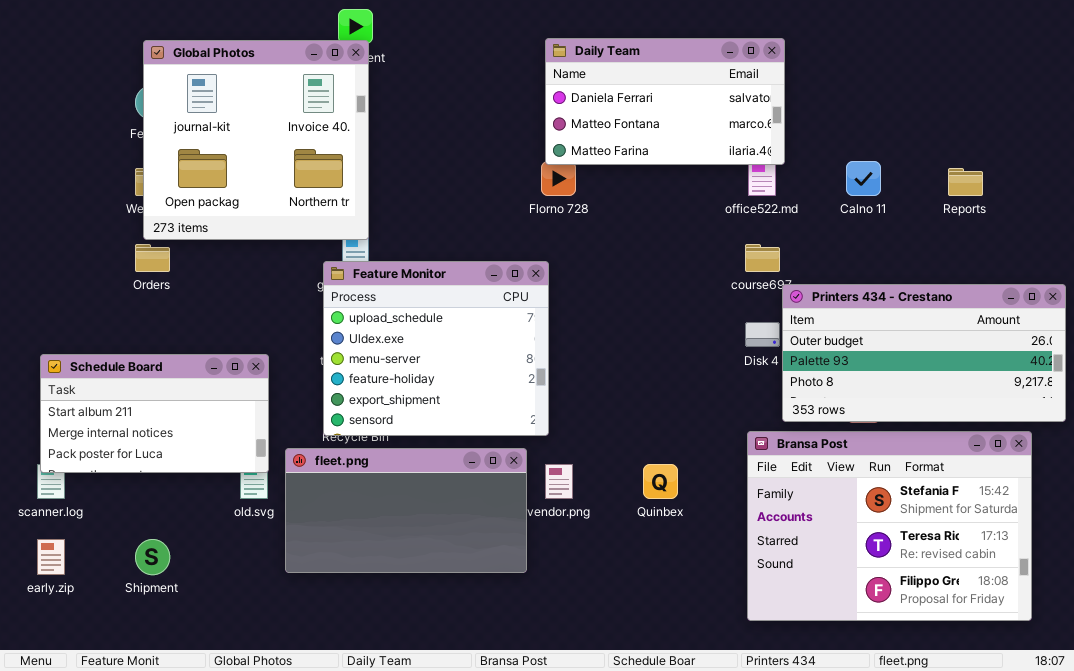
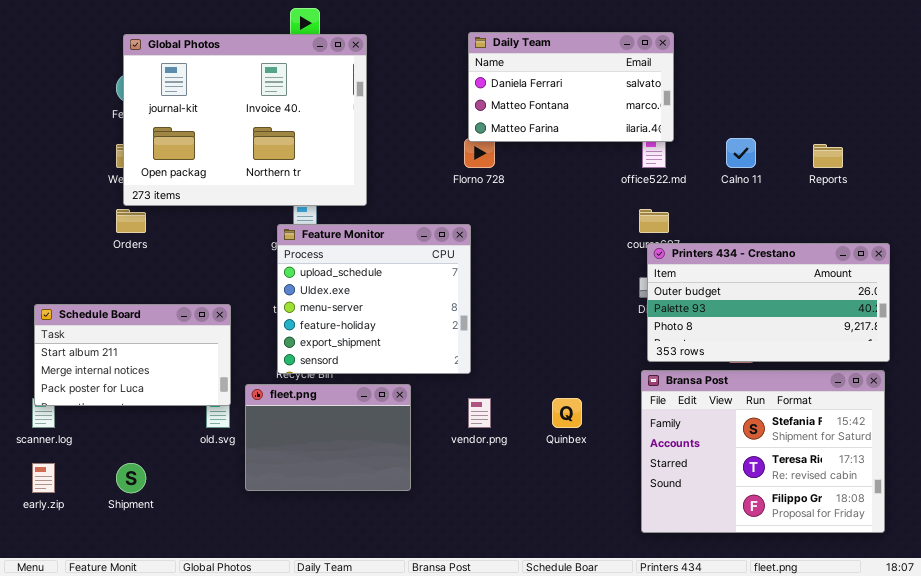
Global Photos: [143,40,369,240] -> [123,34,367,206], resized
Printers 434 - Crestano: [782,284,1066,422] -> [647,243,890,362], moved
fleet.png: [285,448,527,573] -> [245,384,411,491], resized

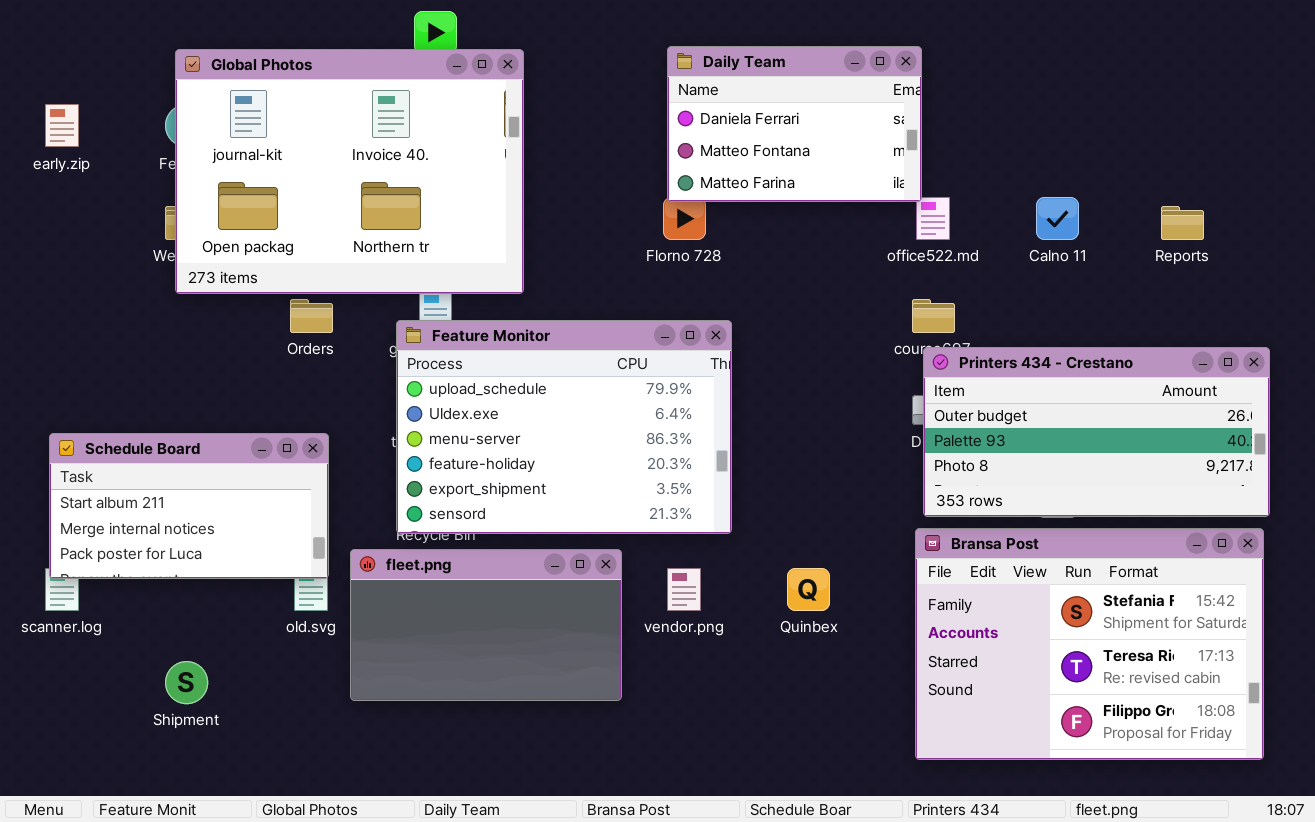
Daily Team: [468,32,674,142] -> [667,46,922,202], resized
Orders: [116,209,146,233] -> [290,299,333,333], moved
Feature Monitor: [277,224,471,374] -> [396,320,732,534], resized
fleet.png: [245,384,411,491] -> [350,549,622,701], resized
early.zip: [32,463,55,493] -> [45,104,79,147], moved

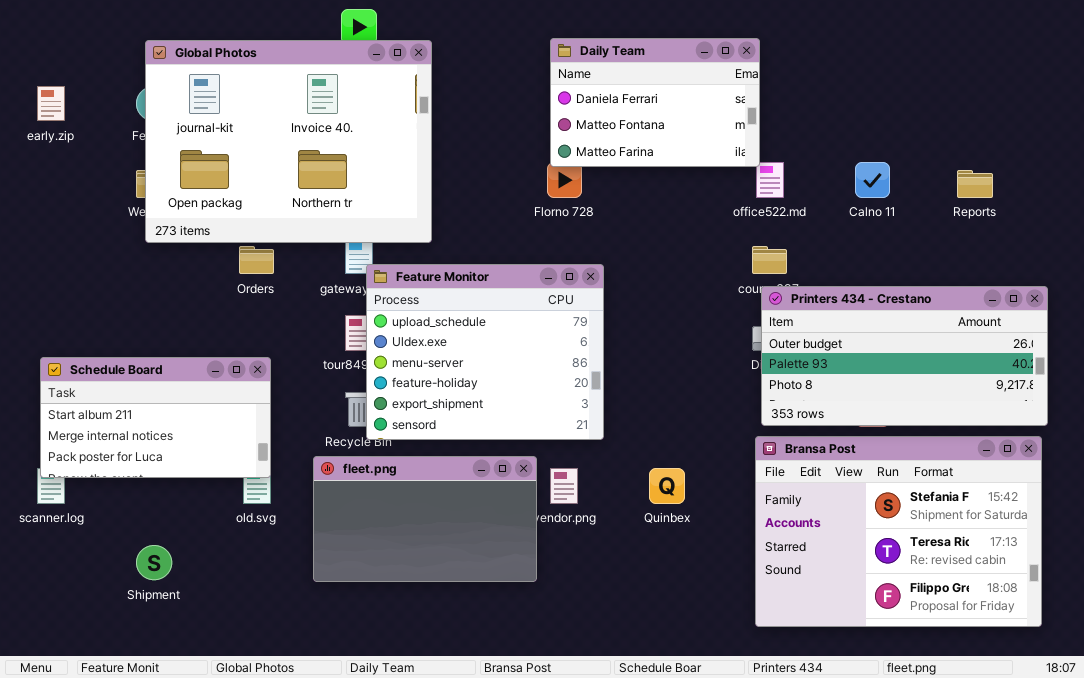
Feature Monitor: [396,320,732,534] -> [366,264,604,440], resized
fleet.png: [350,549,622,701] -> [313,456,537,582], moved

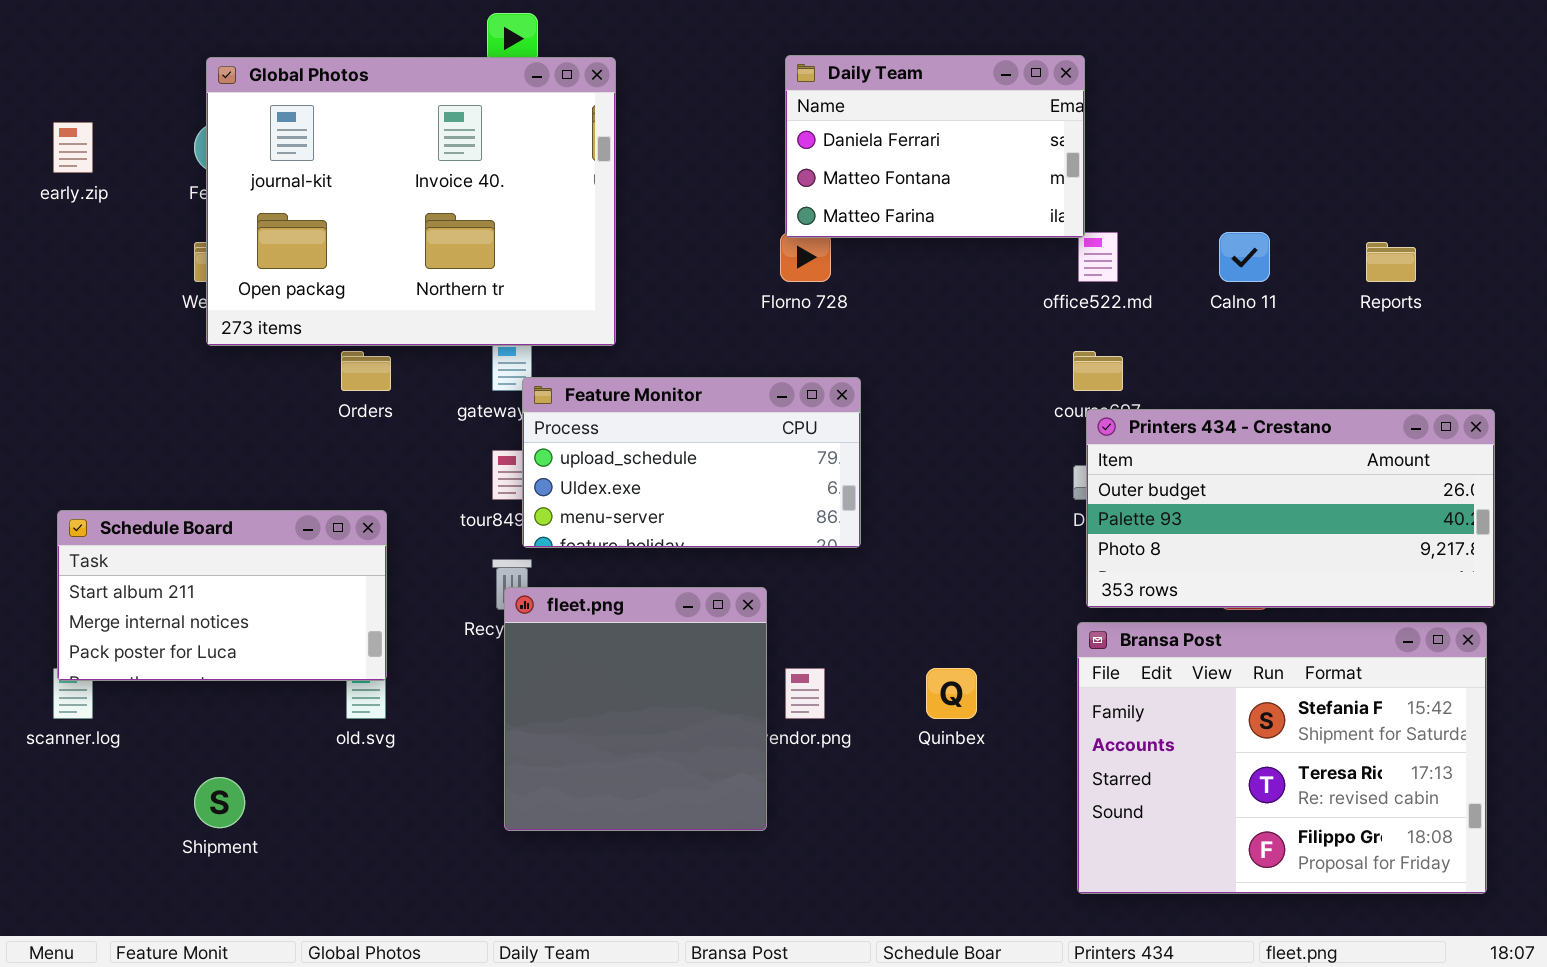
Feature Monitor: [366,264,604,440] -> [522,377,861,548], resized
fleet.png: [313,456,537,582] -> [504,587,767,831], resized

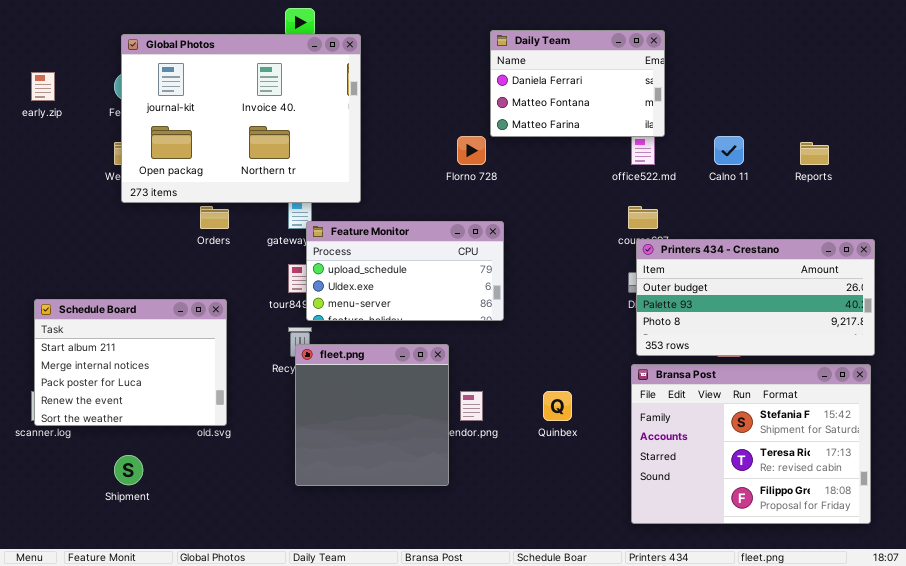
Daily Team: [785,55,1085,238] -> [490,30,665,137], moved
Schedule Board: [57,510,387,681] -> [34,299,227,426], resized

